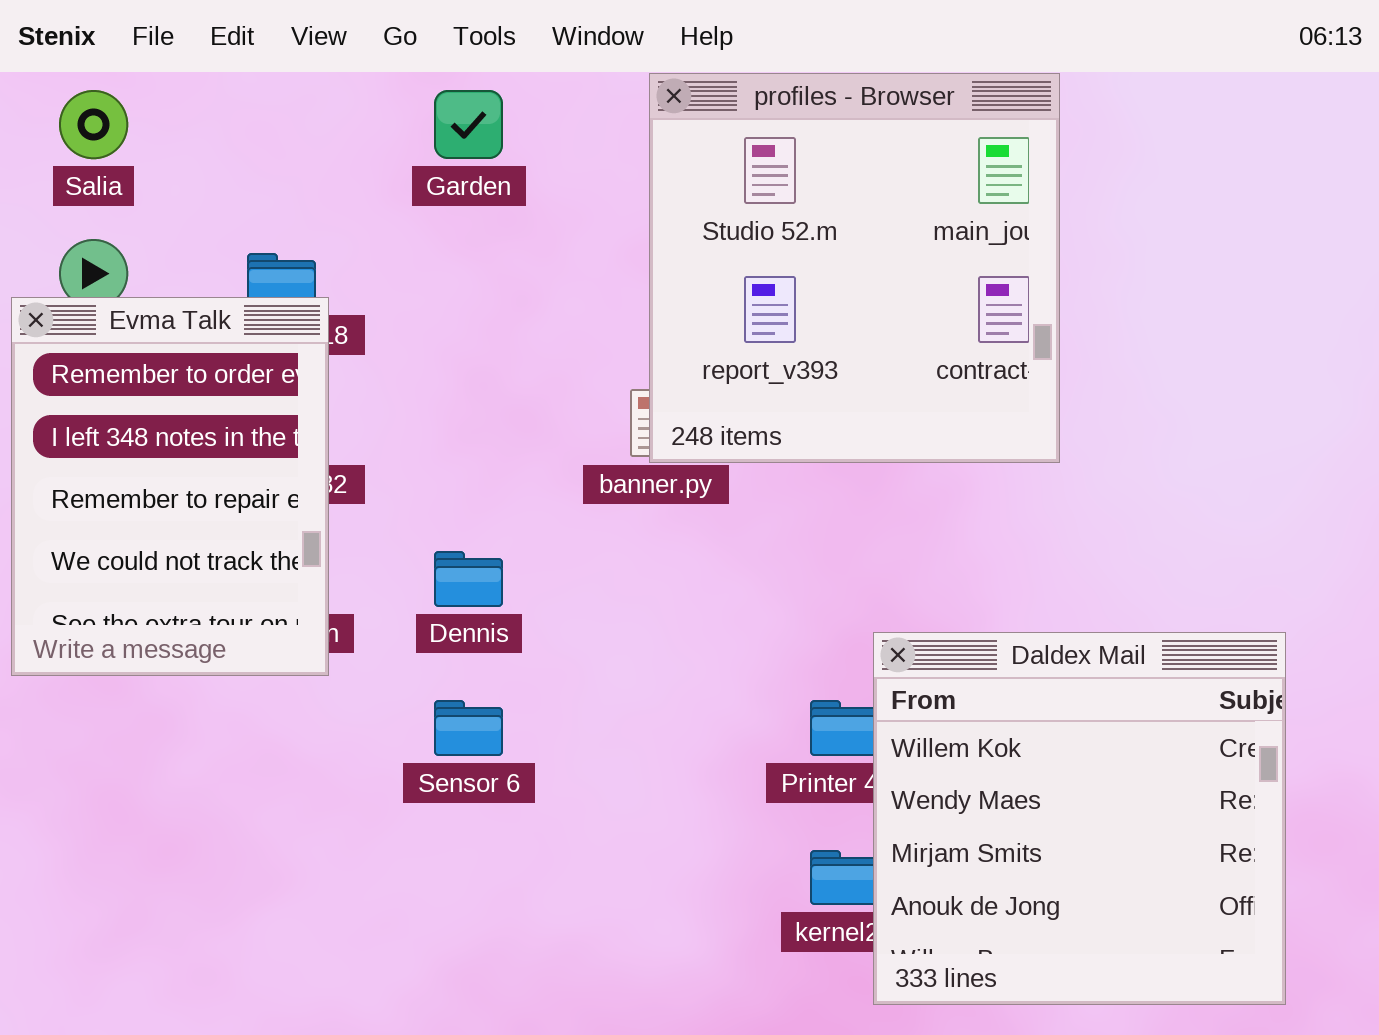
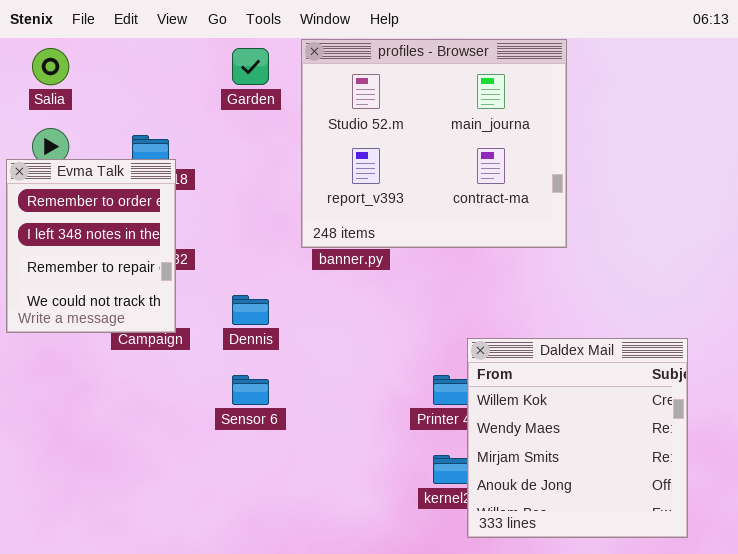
profiles - Browser: [649,73,1060,463] -> [301,39,567,248], resized
Evma Talk: [11,297,329,676] -> [6,159,176,333], resized

